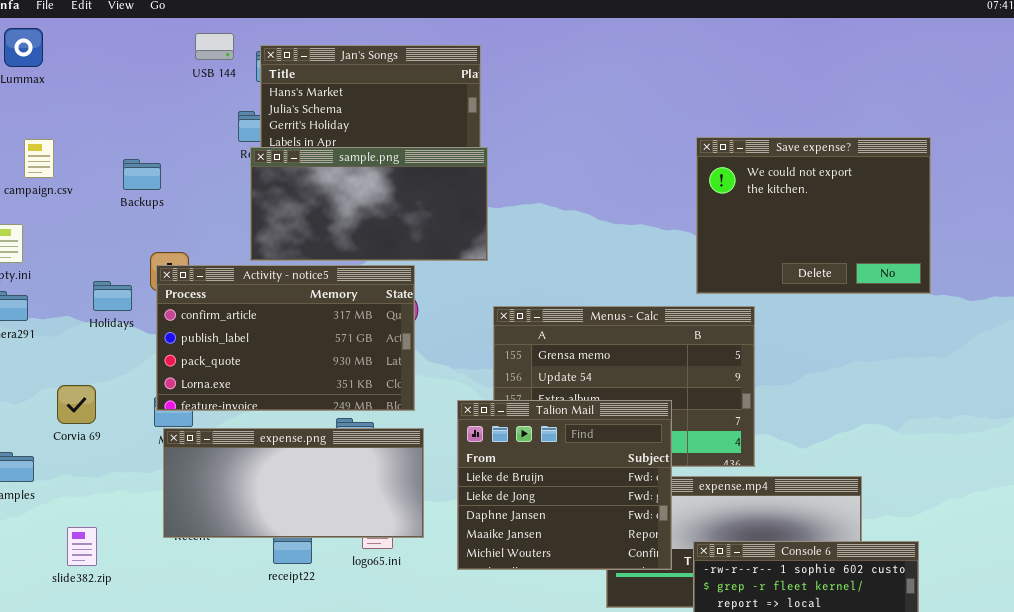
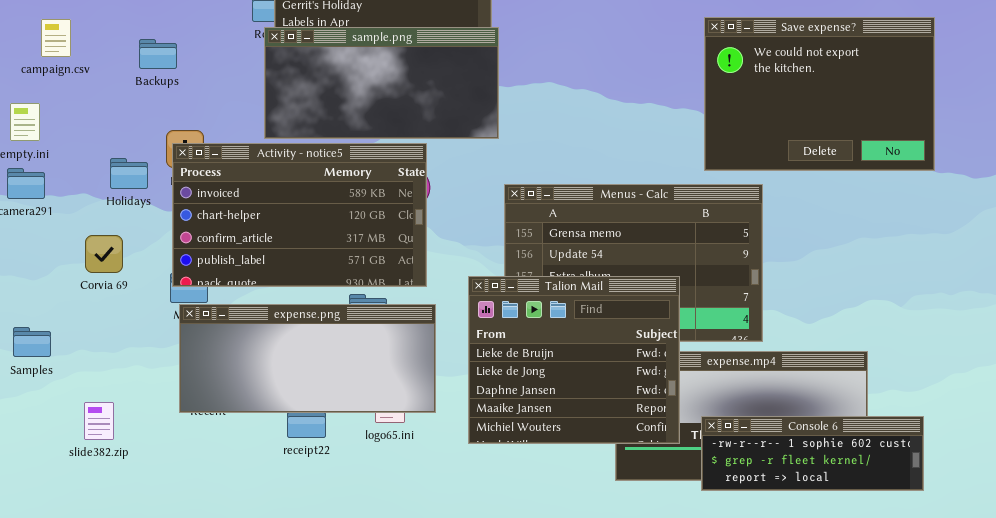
Activity - notice5: [156,265,415,411] -> [172,143,427,287], scrolled up 2 rows
Corvia 69: [57,385,96,424] -> [85,235,123,273], moved

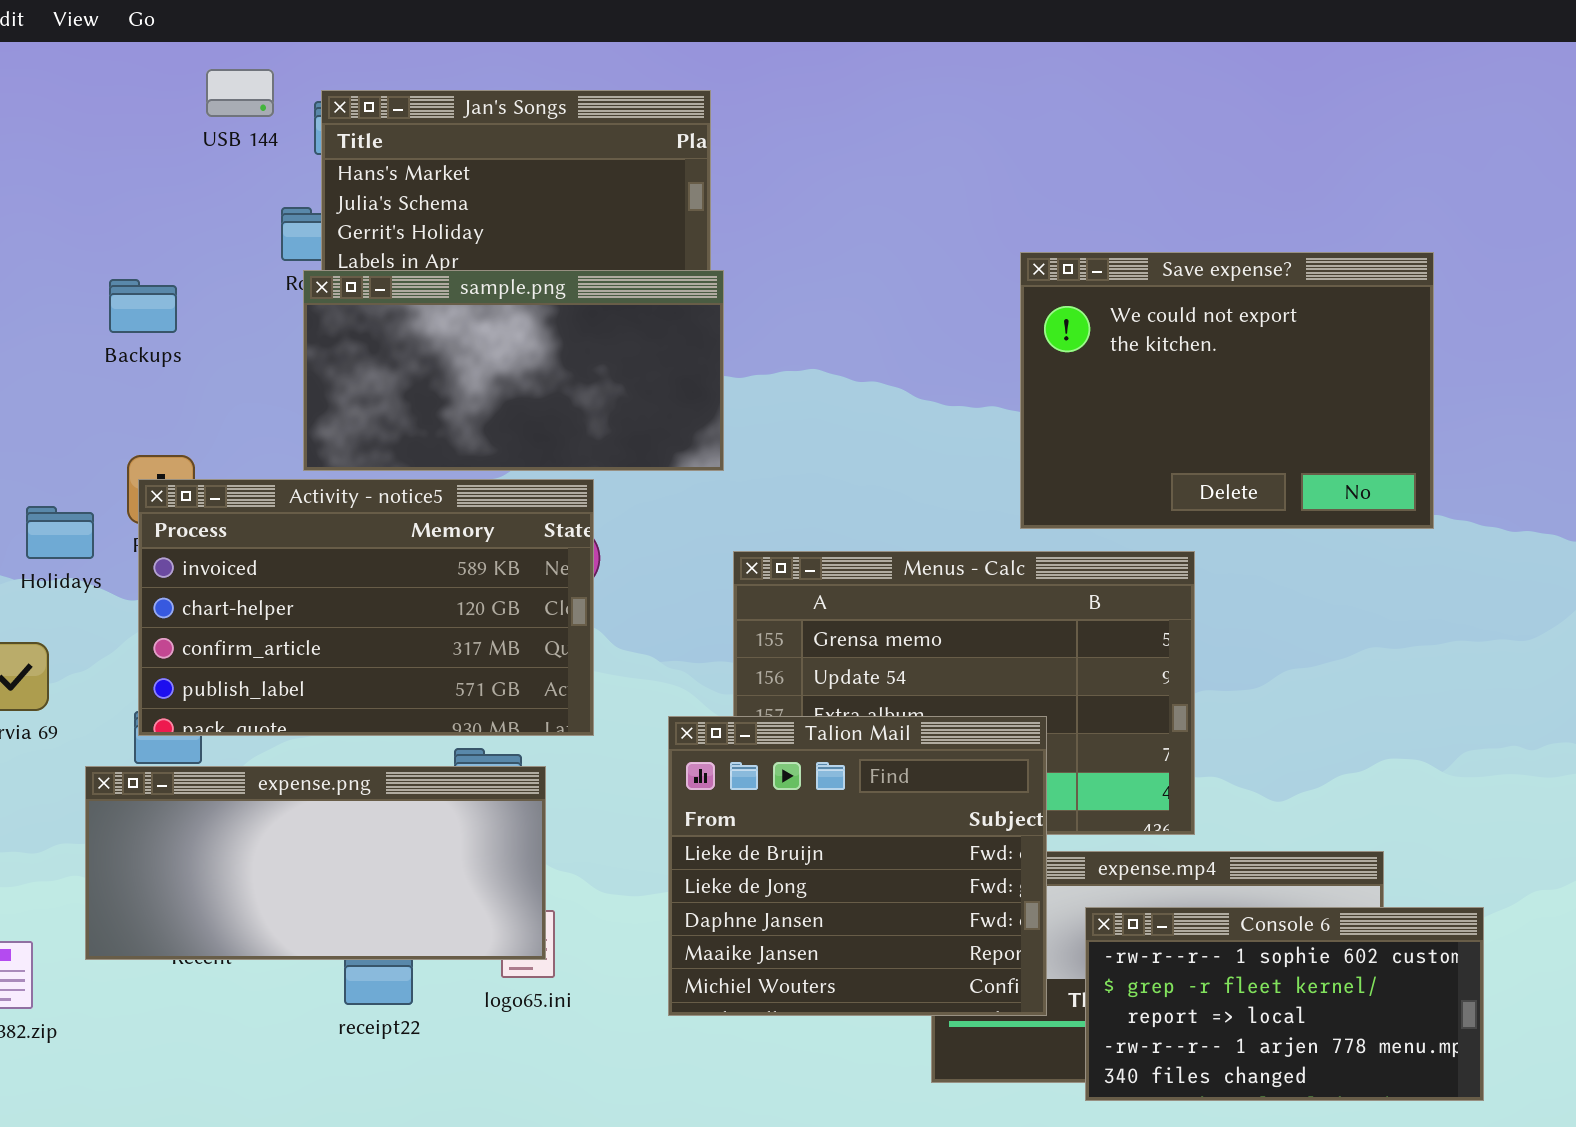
Save expense?: [704,17,935,171] -> [1020,252,1434,529], moved
Backups: [139,39,177,69] -> [109,279,177,333], moved
expense.png: [179,304,436,413] -> [85,766,546,960], moved
Console 6: [701,416,924,491] -> [1085,907,1484,1101], resized

